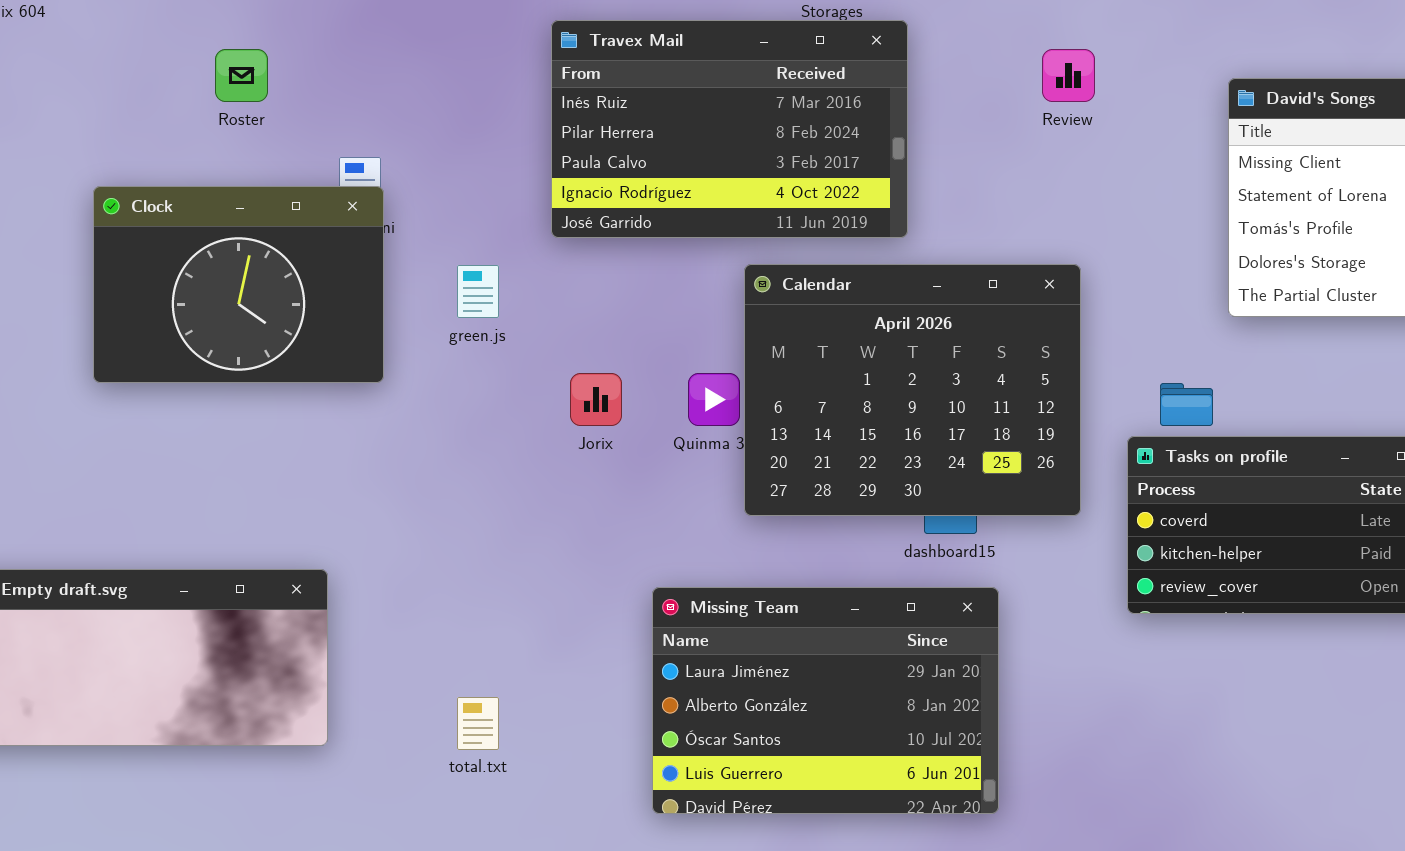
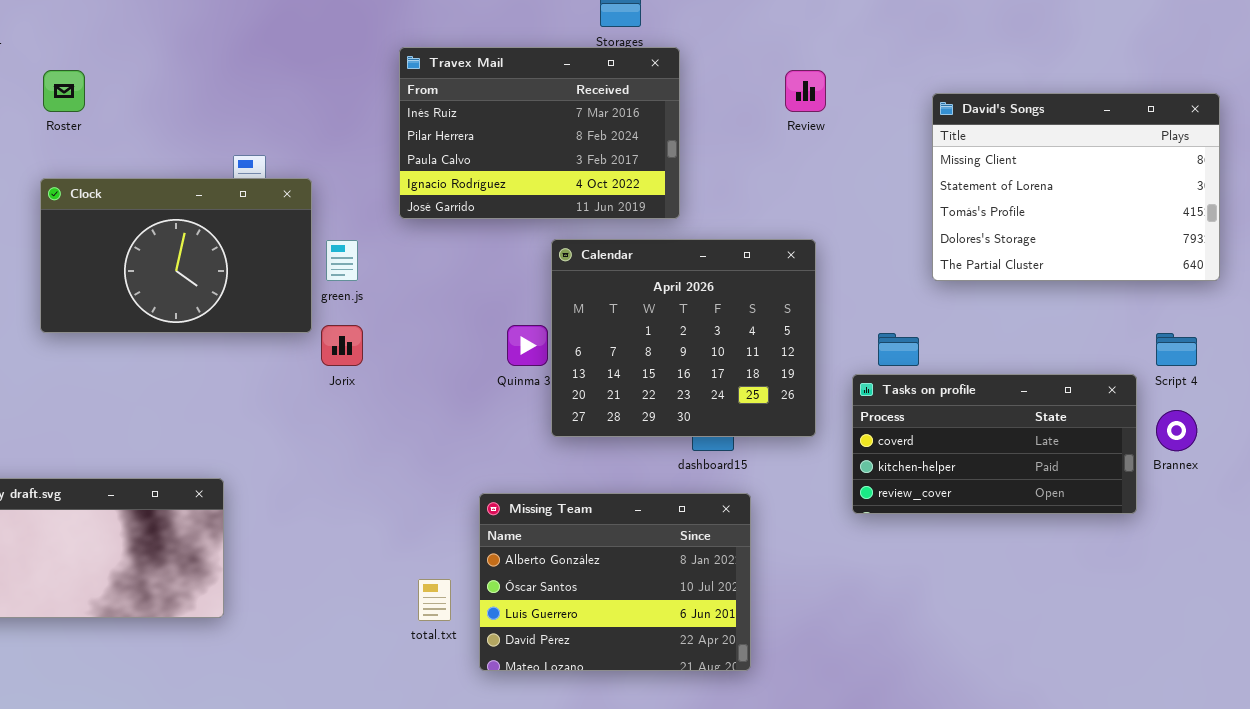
Roster: [215,49,268,102] -> [43,70,85,112], moved
Clock: [93,186,384,383] -> [40,178,312,333], resized
Jorix: [570,373,622,426] -> [321,325,363,366], moved
Missing Team: [652,587,999,814] -> [479,493,751,671], scrolled down 1 row
total.txt: [457,697,499,750] -> [418,579,451,621], moved

